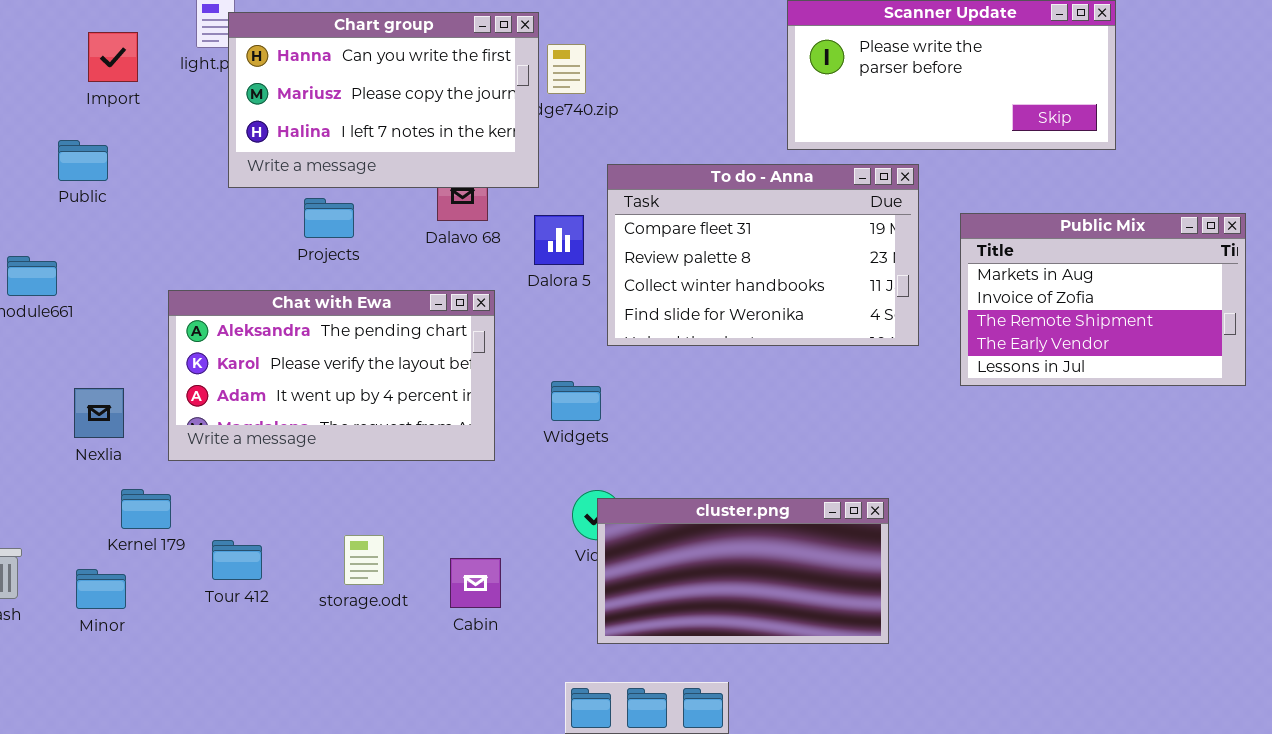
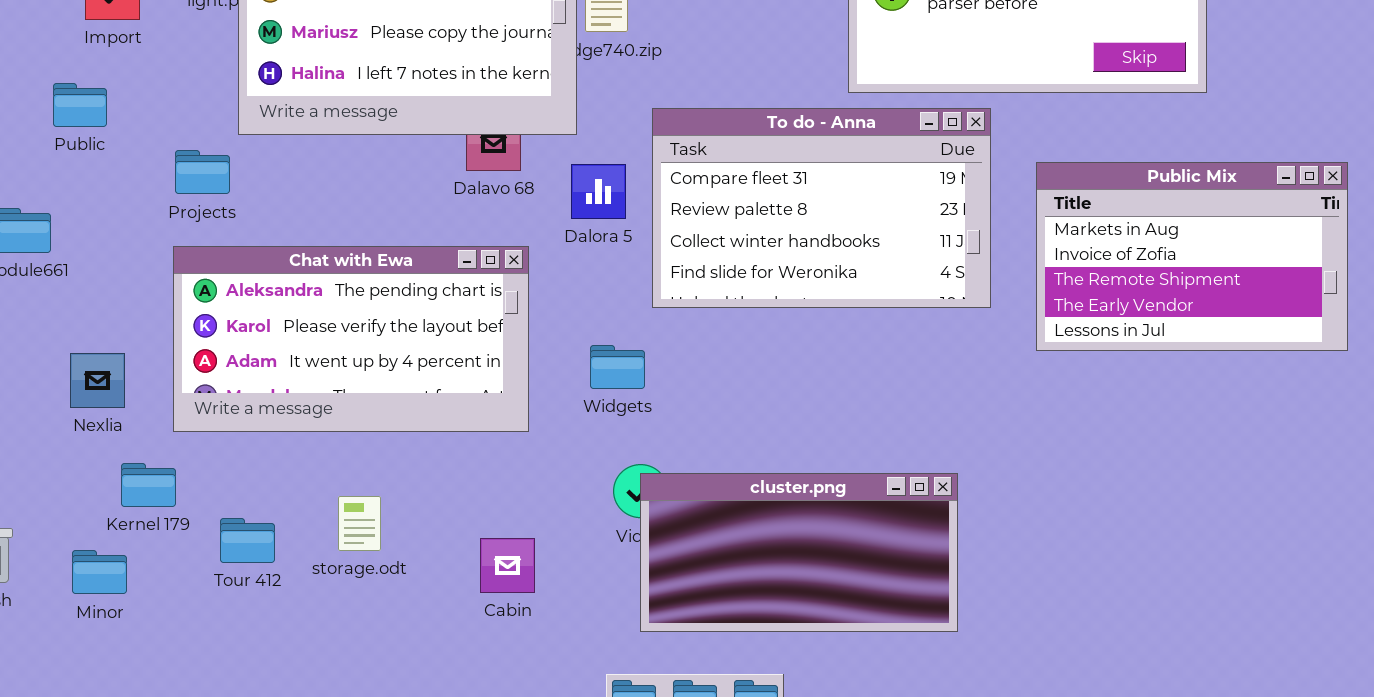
Projects: [304,198,354,238] -> [175,150,230,194], moved
storage.odt: [344,535,384,585] -> [338,496,381,551], moved

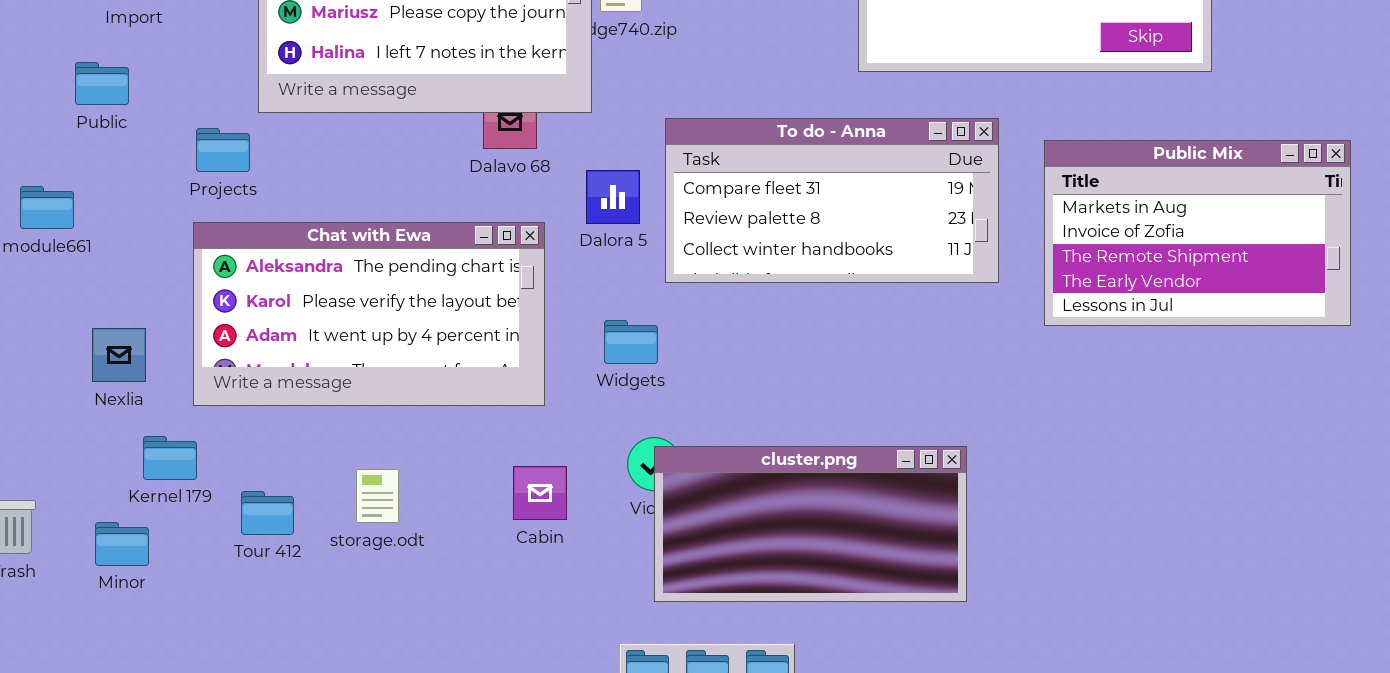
To do - Anna: [652,108,991,308] -> [665,118,999,283], resized
Dalora 5: [571,164,626,219] -> [586,170,640,224], moved
Cabin: [480,538,535,593] -> [513,466,567,520], moved

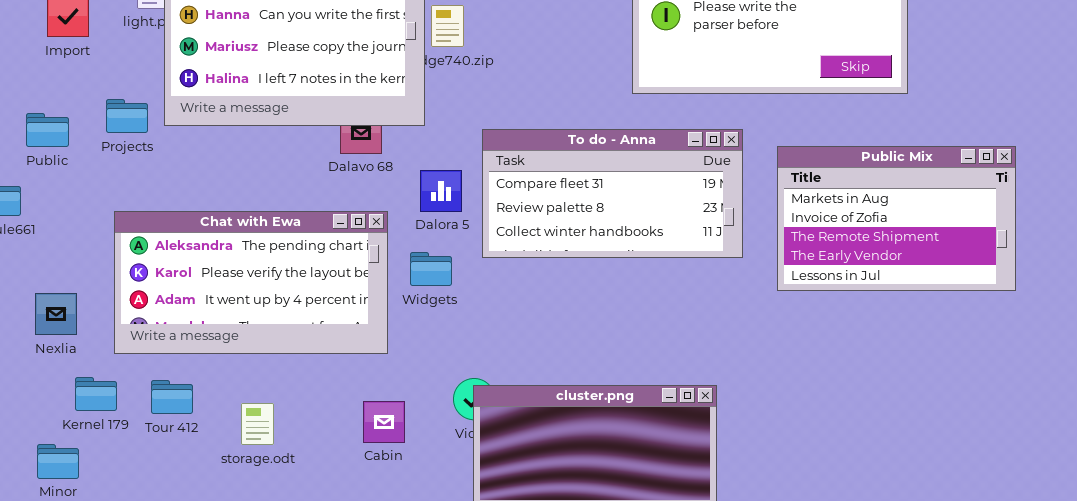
Public: [75,62,129,105] -> [26,113,69,147], moved
Projects: [196,128,250,172] -> [106,99,148,133], moved
Widgets: [604,320,658,364] -> [410,252,452,286], moved
Tour 412: [241,491,294,535] -> [151,380,193,414], moved

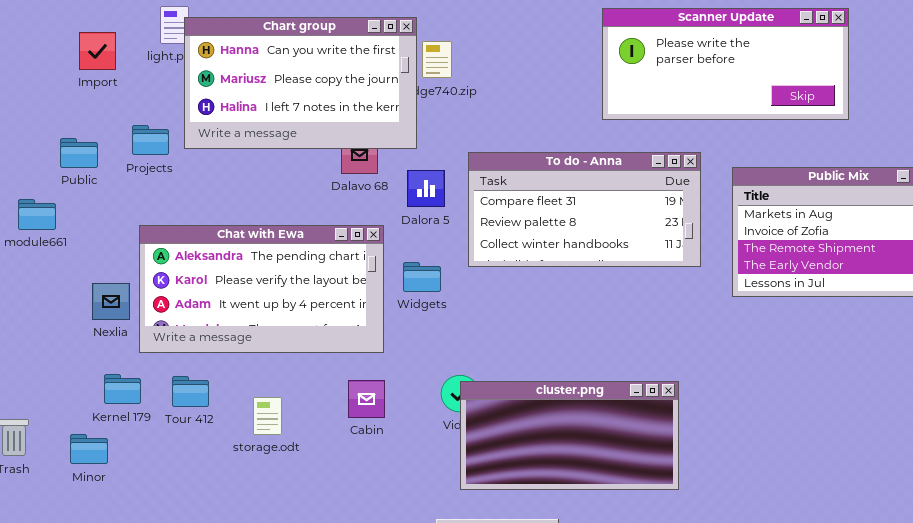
Dalora 5: [420,170,462,212] -> [407,170,445,207], moved
Nexlia: [35,293,77,335] -> [92,283,130,320], moved
Cabin: [363,401,405,443] -> [348,380,385,418], moved

